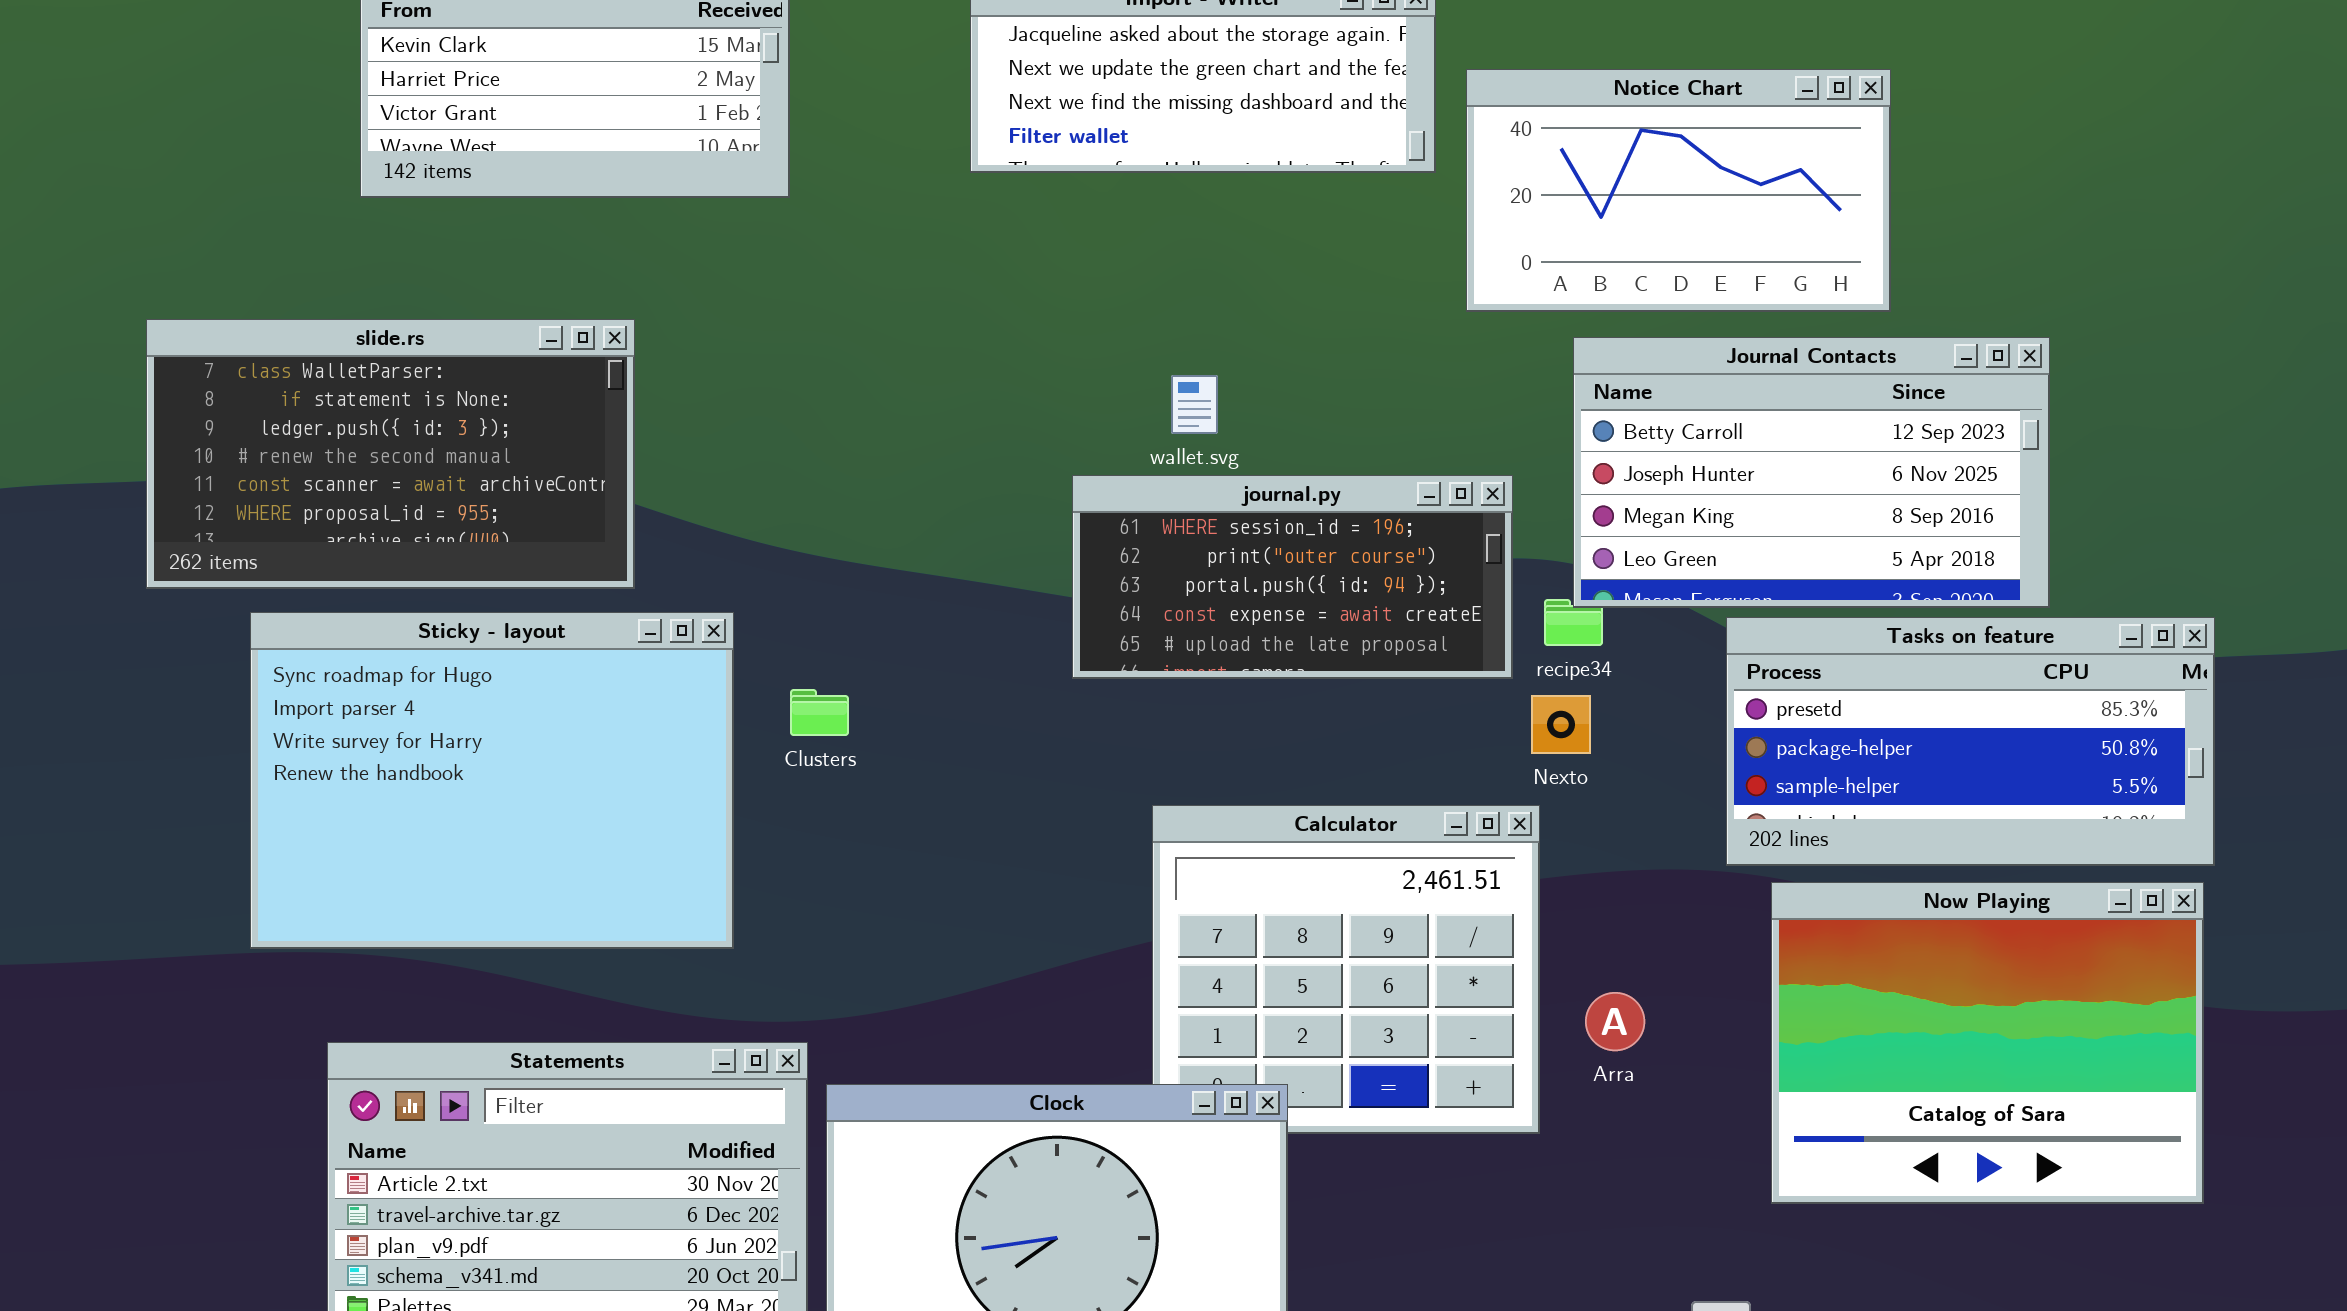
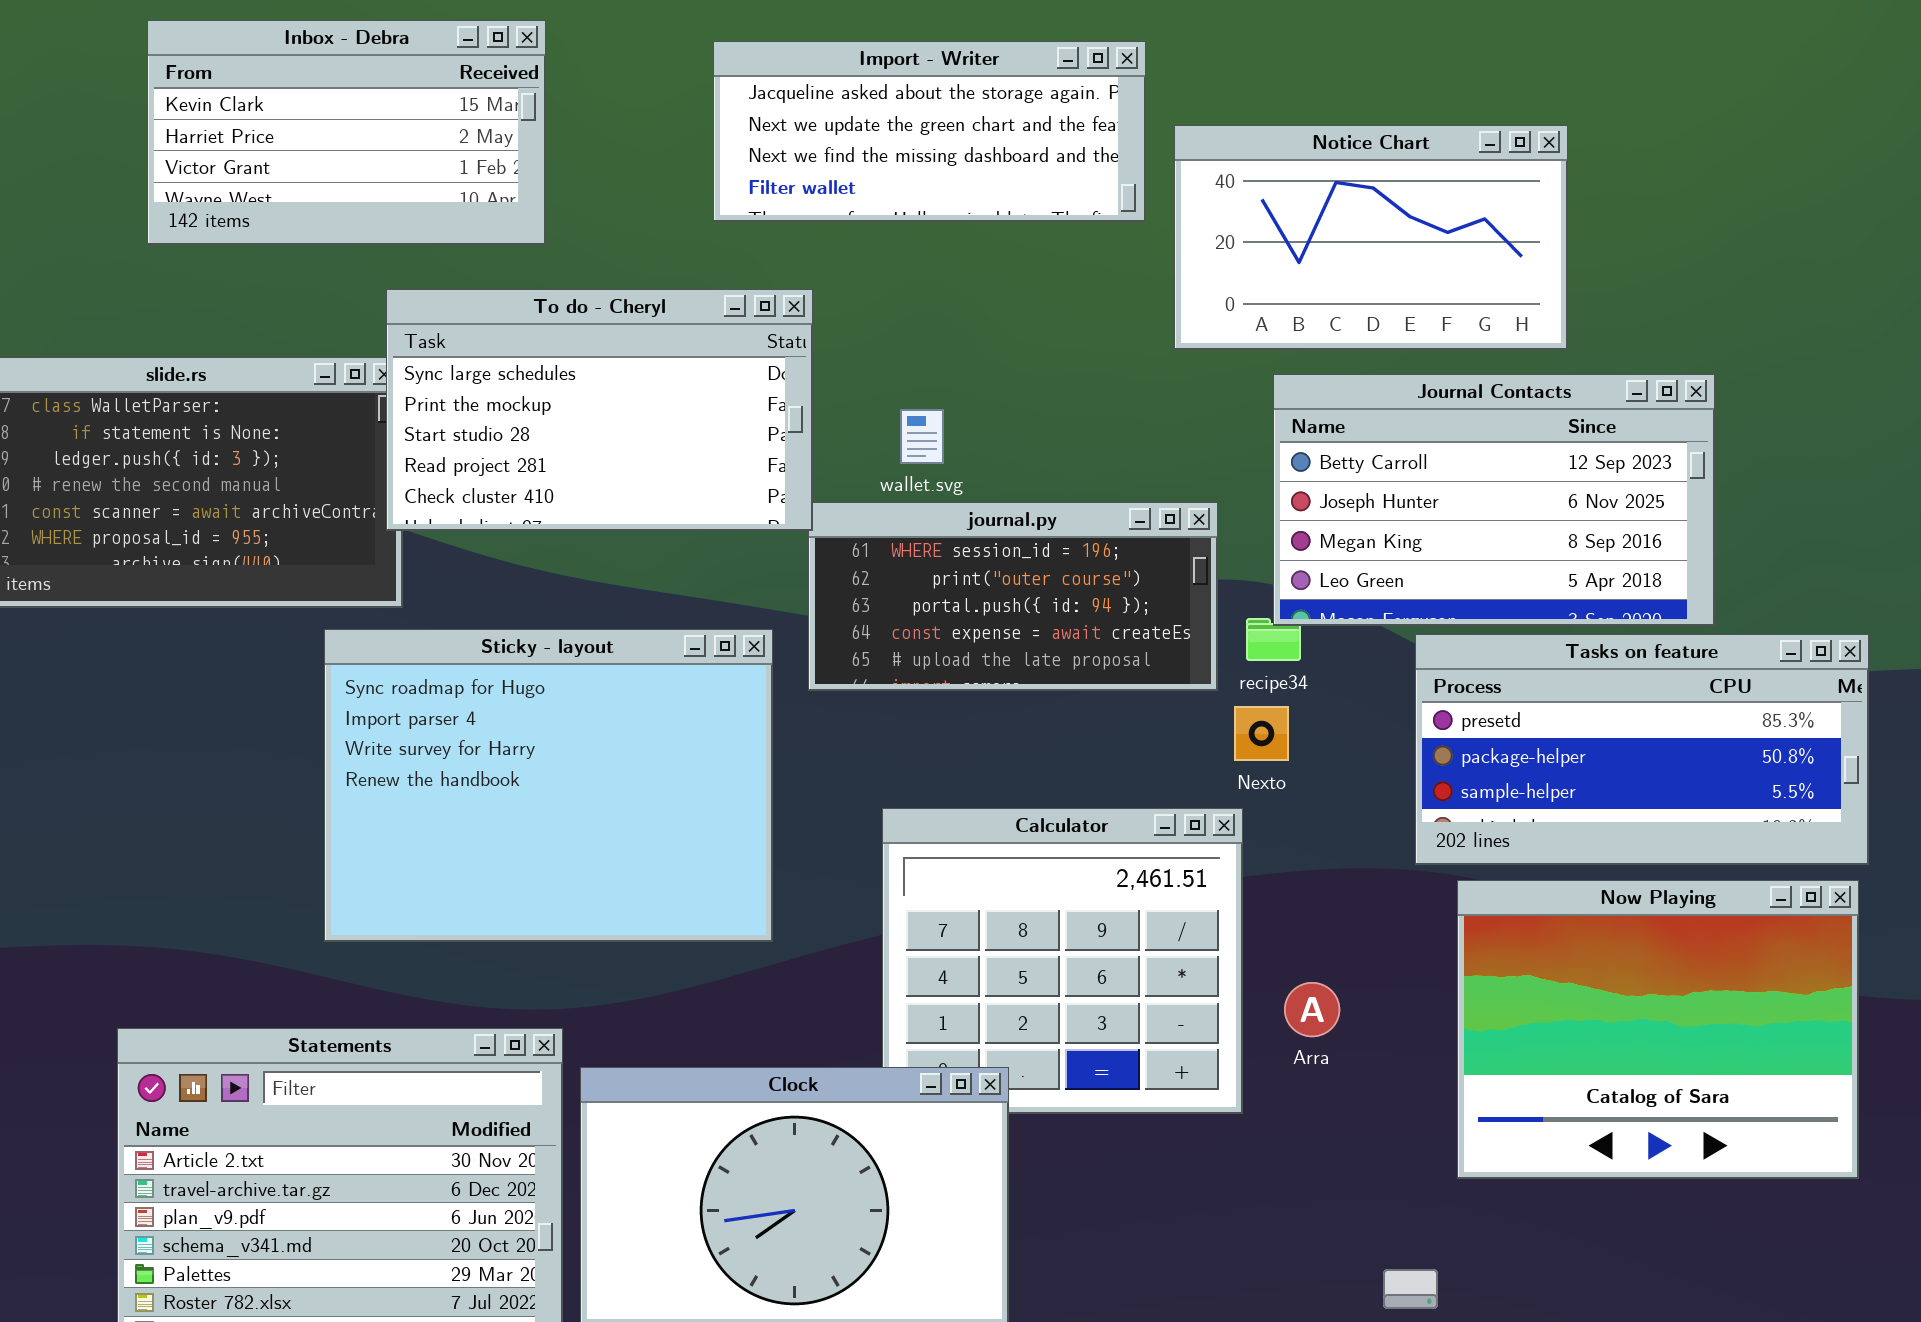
To do - Cheryl: none -> [386,289,813,531], opened
Sticky - layout: [250,612,734,949] -> [324,629,773,942], moved

